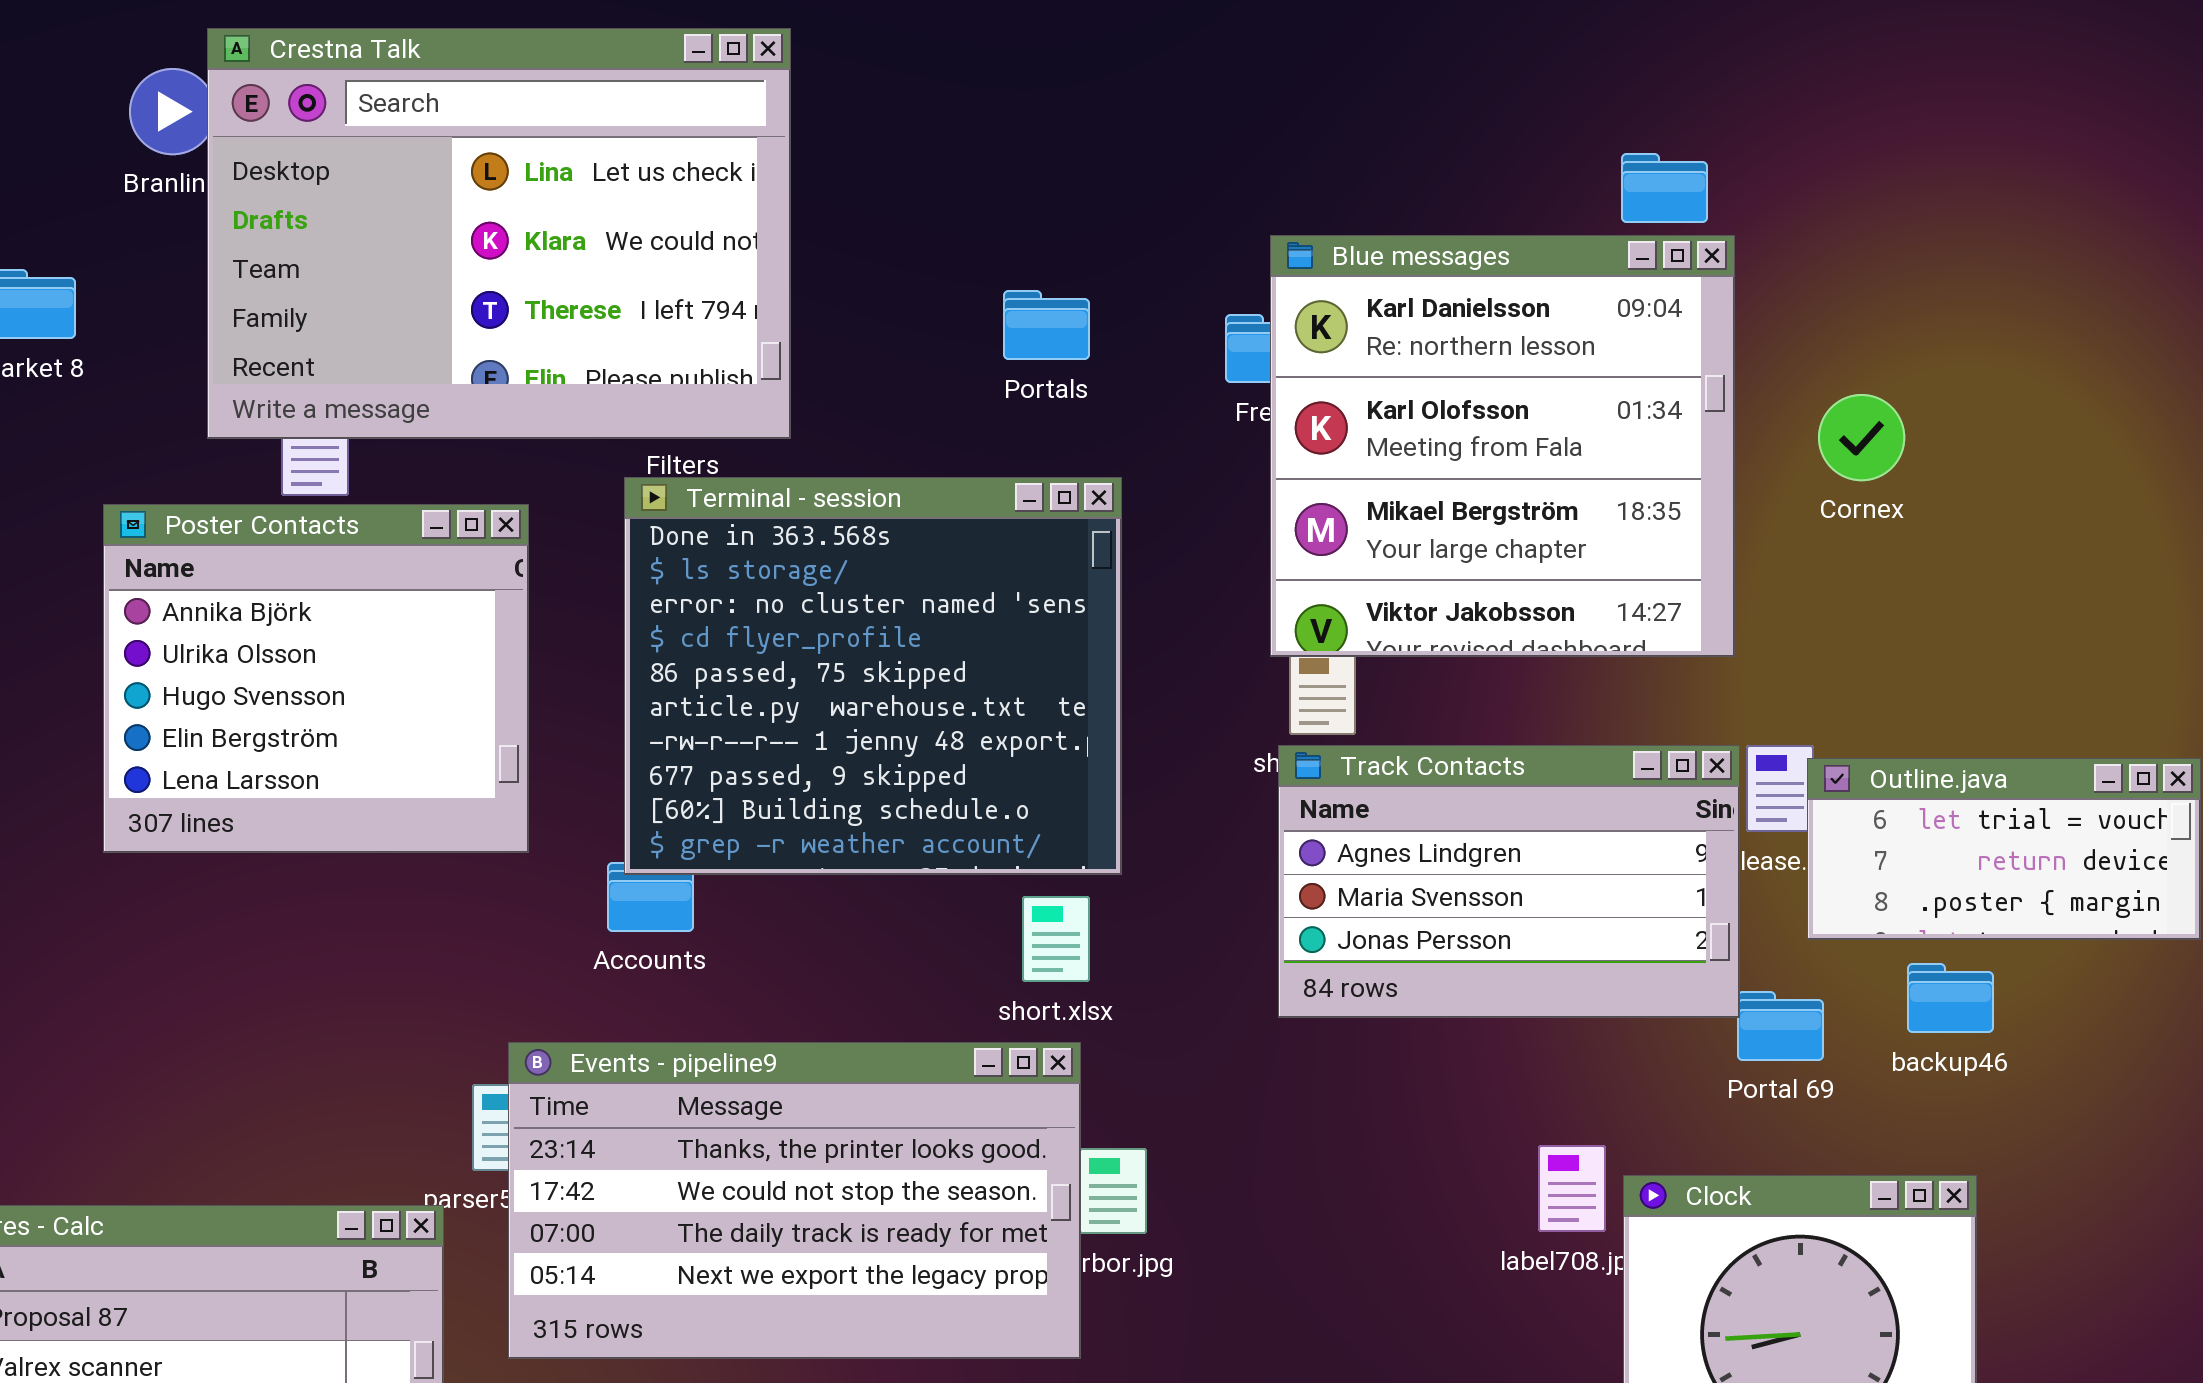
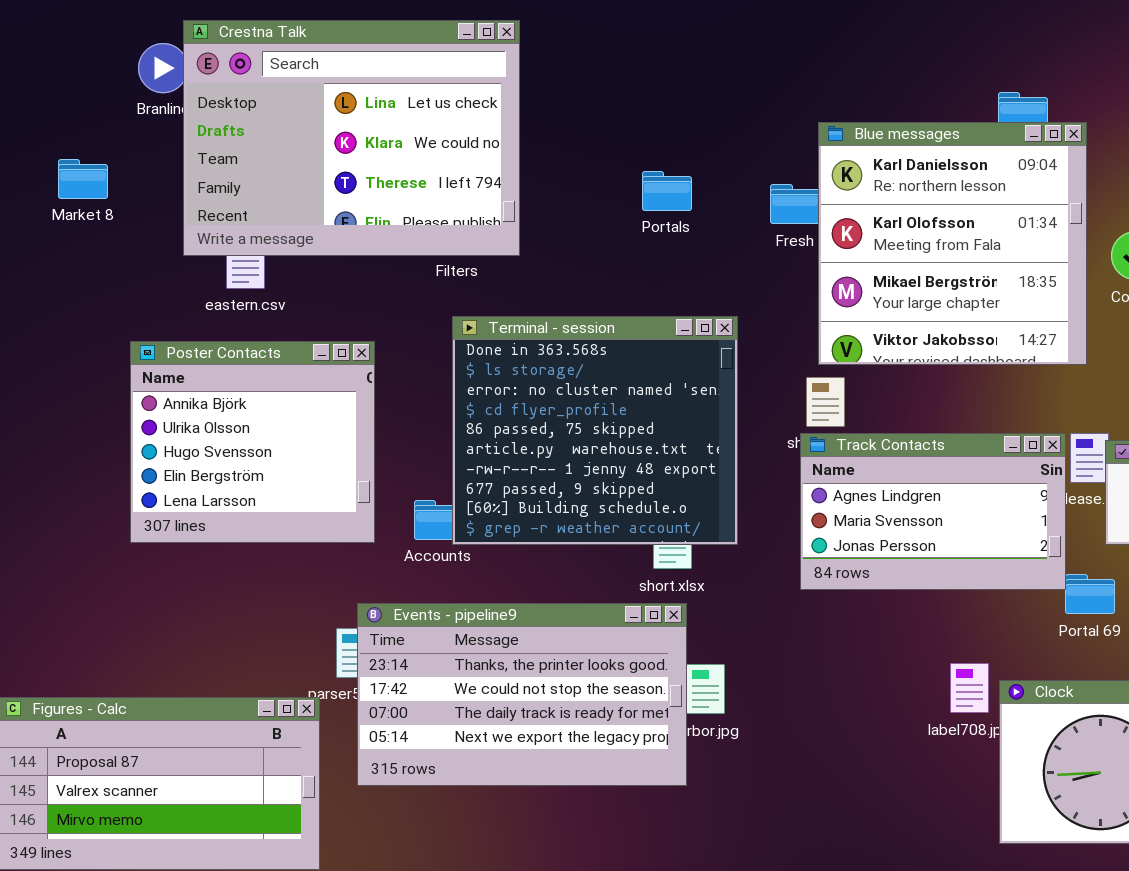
Blue messages: [1270,235,1735,657] -> [818,122,1087,365], moved
Terminal - session: [624,477,1122,875] -> [452,316,738,545], moved
Poster Contacts: [103,504,529,853] -> [130,341,375,543], moved

